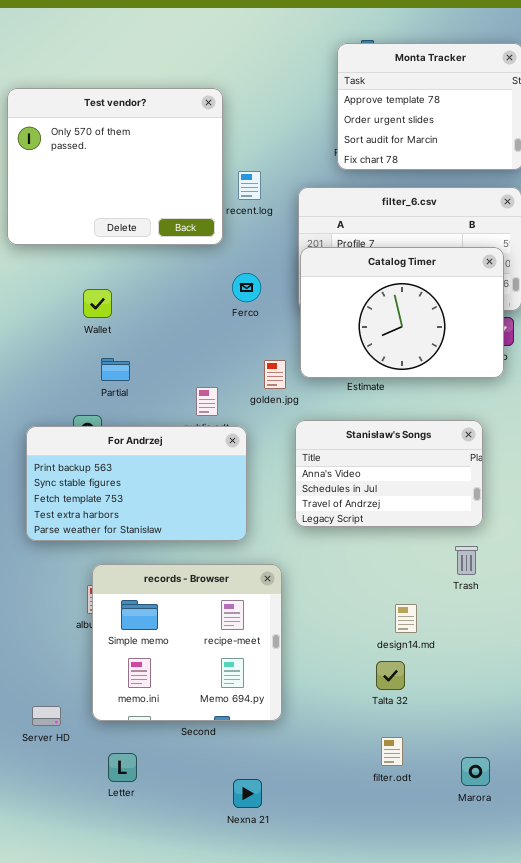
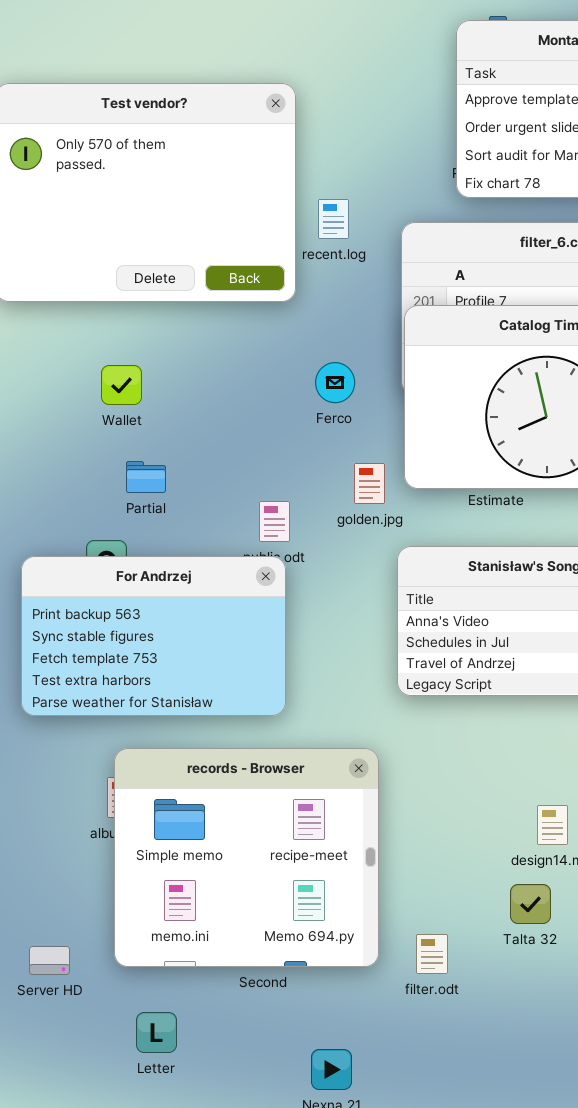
Ferco: [232,273,261,302] -> [315,362,355,403], moved
For Andrzej: [26,426,247,541] -> [21,556,286,716], resized
filter.odt: [381,737,403,766] -> [416,934,448,974], moved

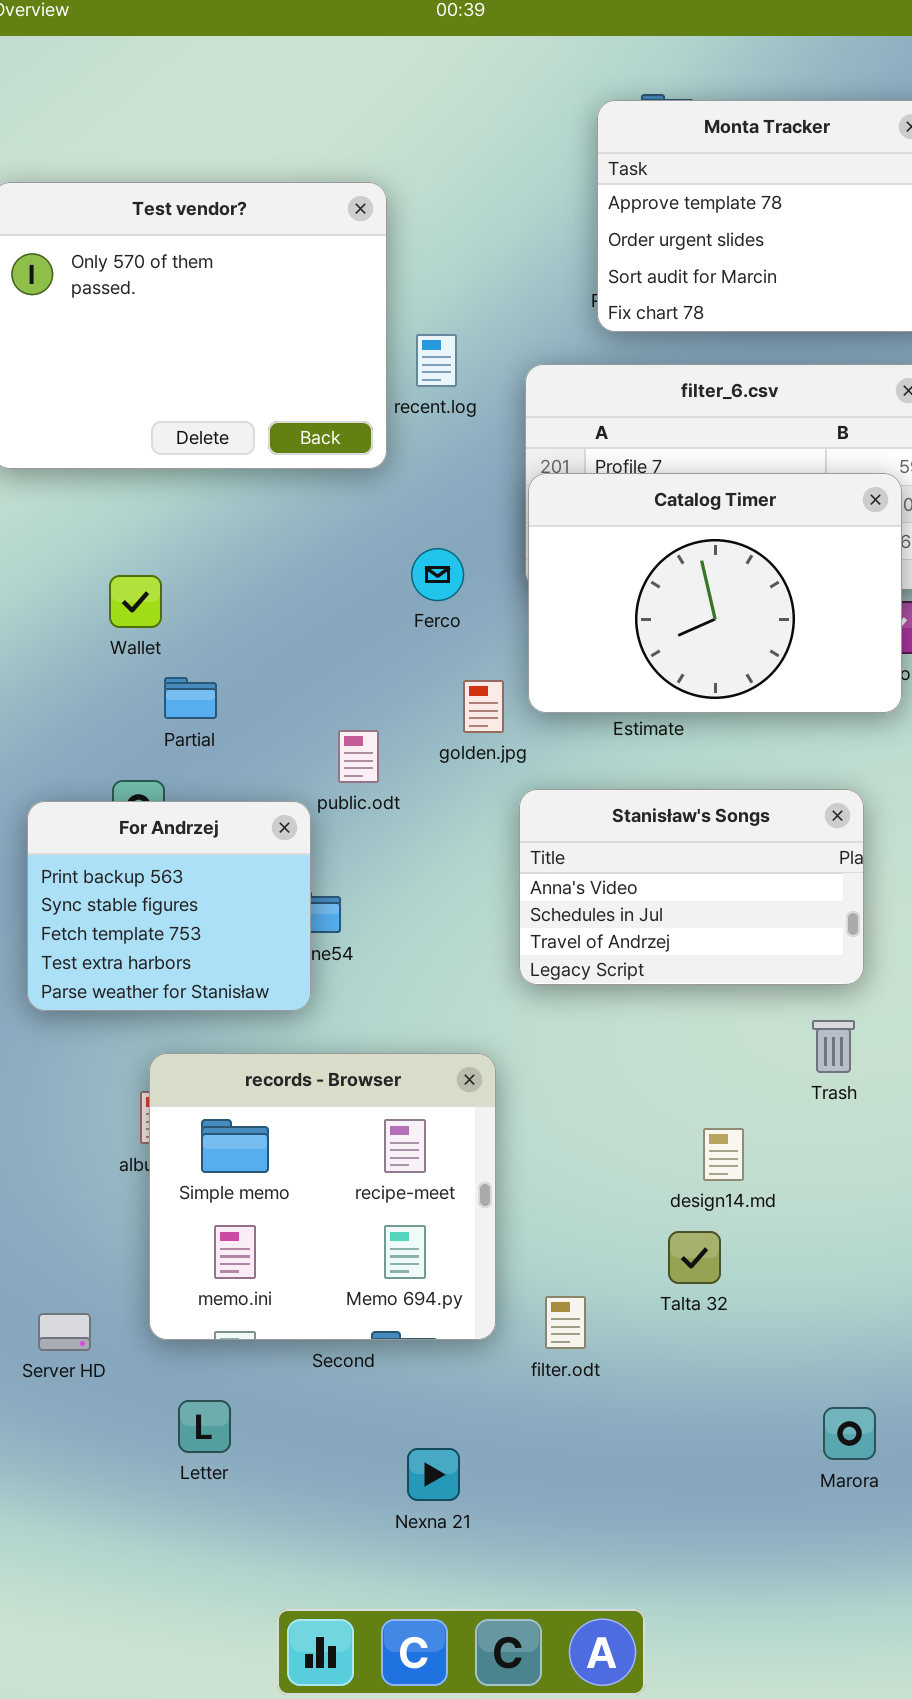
Wallet: [101,365,142,405] -> [109,575,162,628], moved
For Andrzej: [21,556,286,716] -> [27,801,311,1011], resized

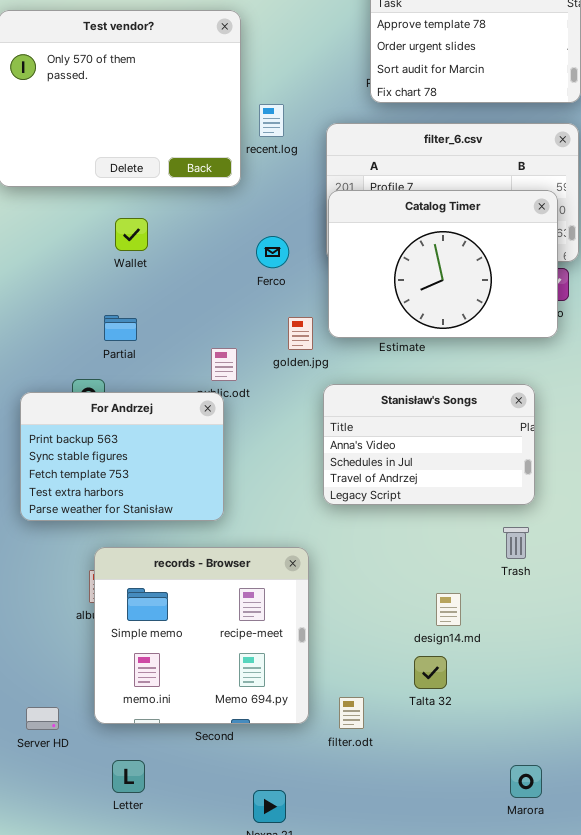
Wallet: [109,575,162,628] -> [115,218,148,251], moved
For Andrzej: [27,801,311,1011] -> [20,392,224,521], resized

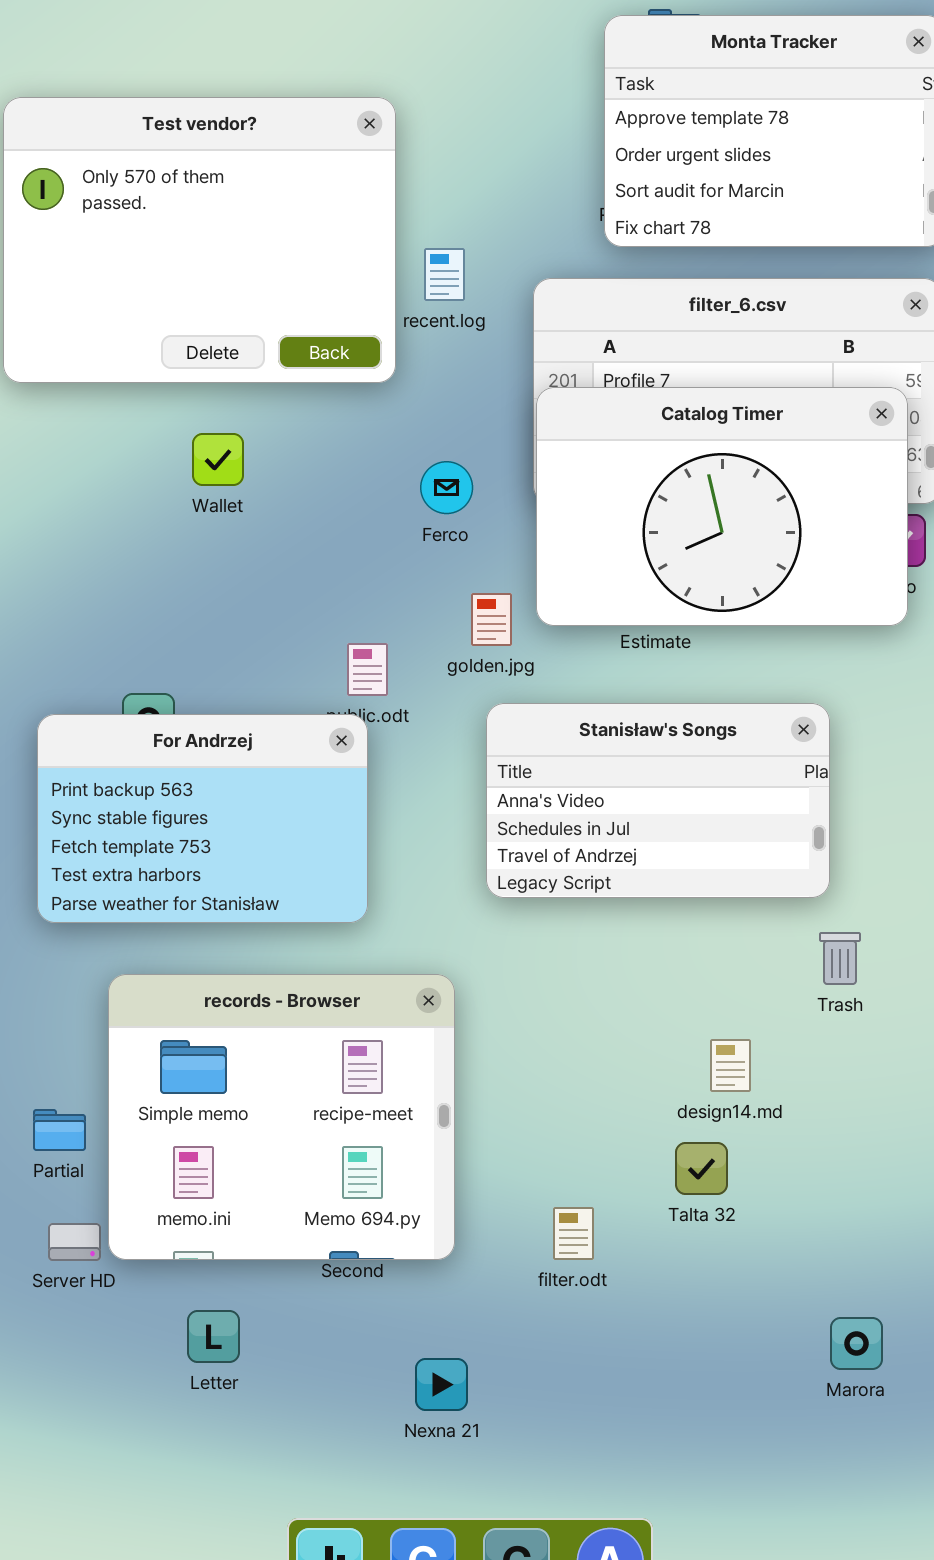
Partial: [104,315,137,341] -> [33,1109,86,1151], moved
Stanisław's Songs: [323,384,535,505] -> [486,703,830,898], moved
records - Browser: [94,547,309,724] -> [108,974,455,1260], moved

